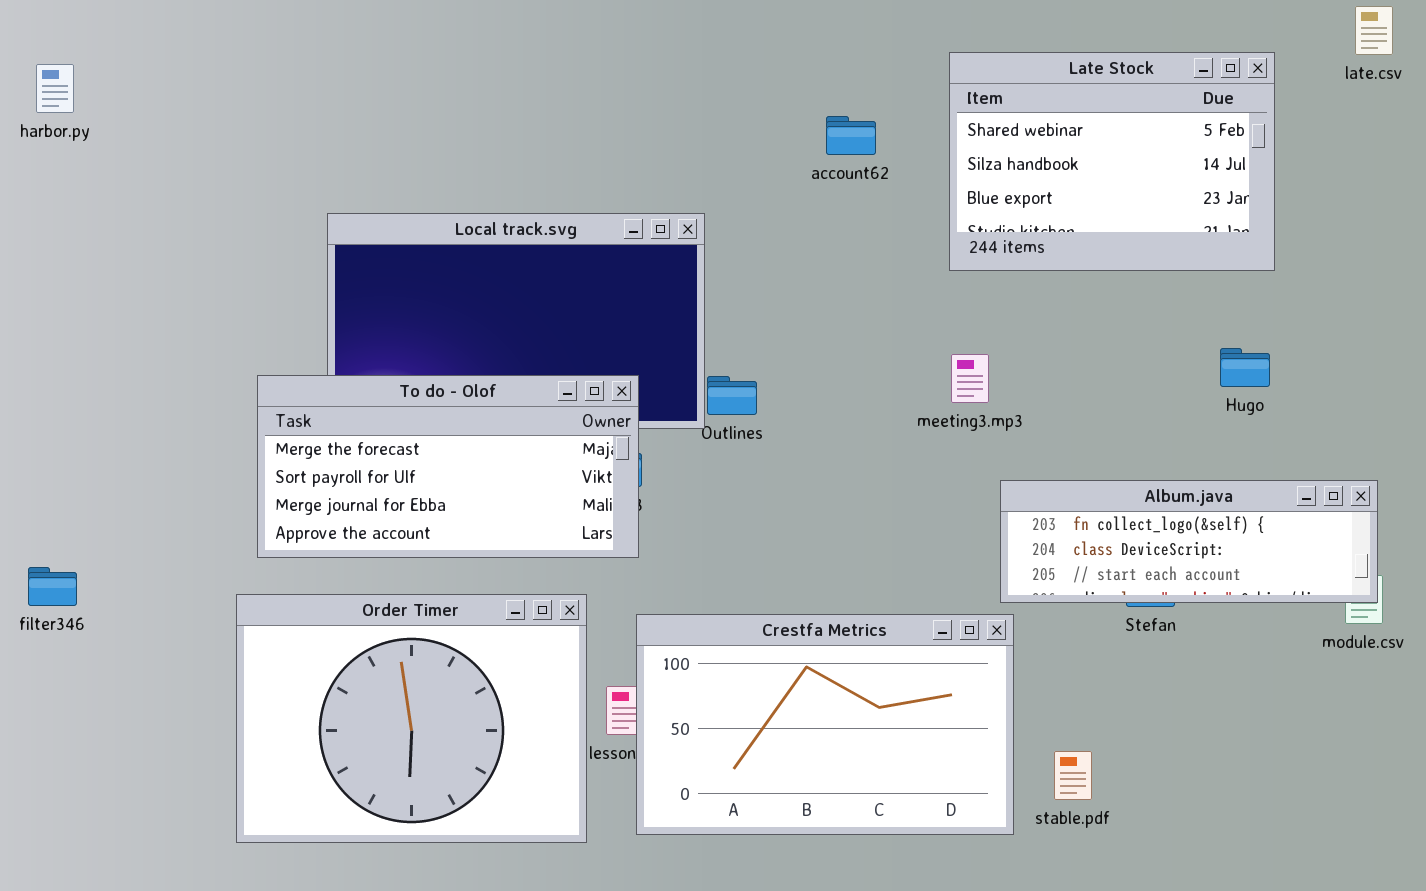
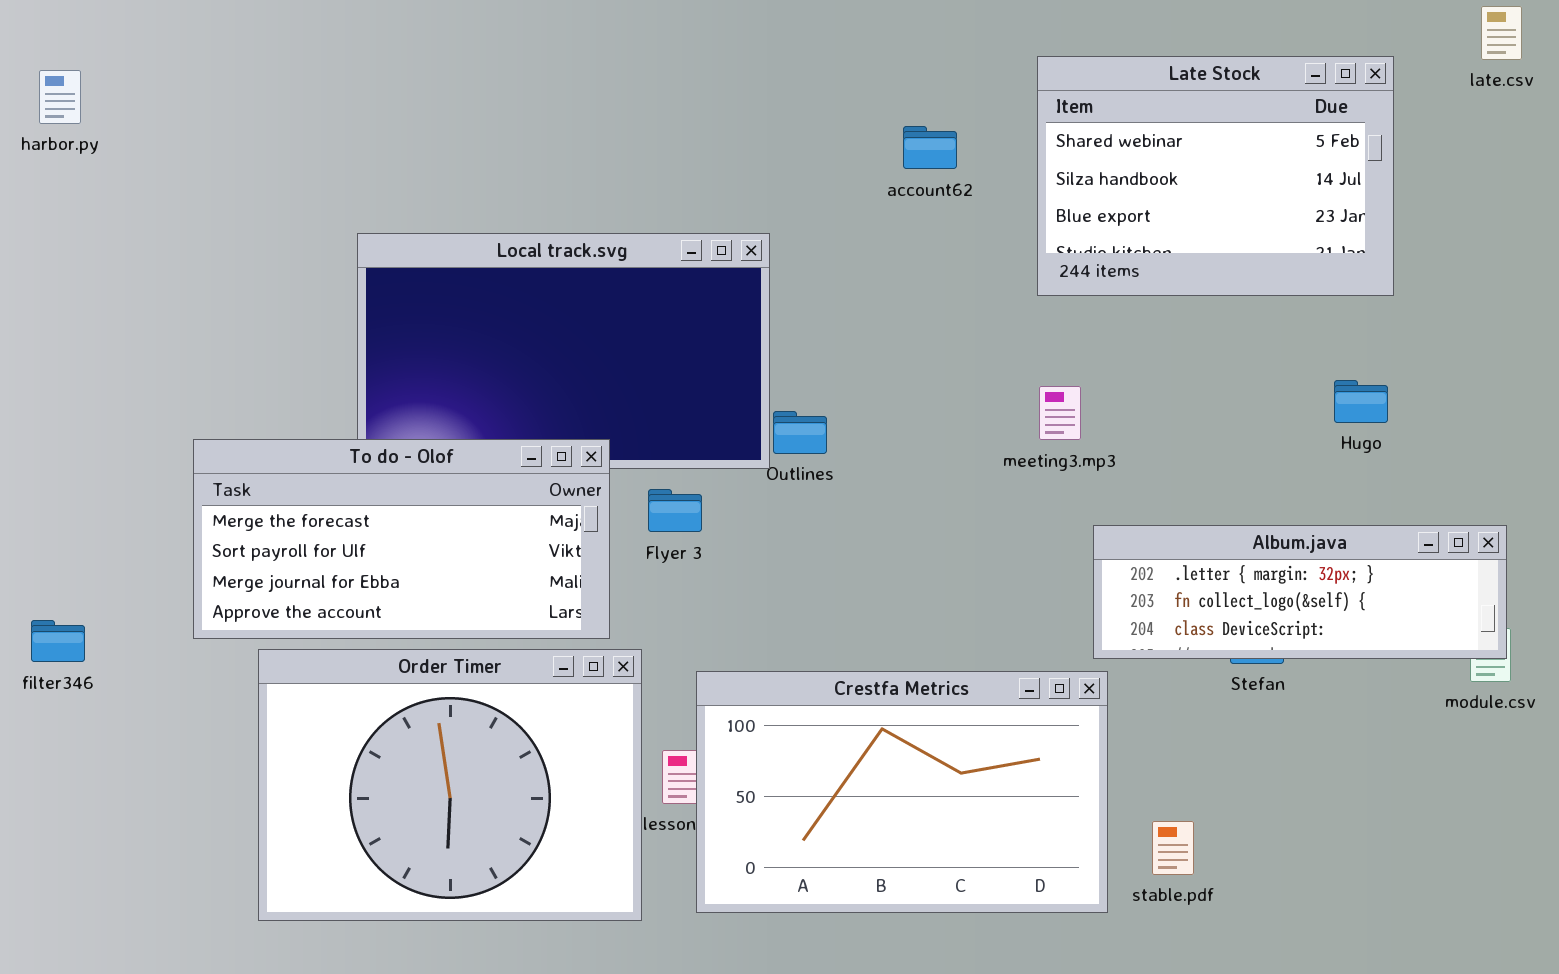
To do - Olof: [257,375,639,558] -> [193,439,610,639], moved
Album.java: [1000,480,1378,603] -> [1093,525,1507,659], scrolled up 1 row

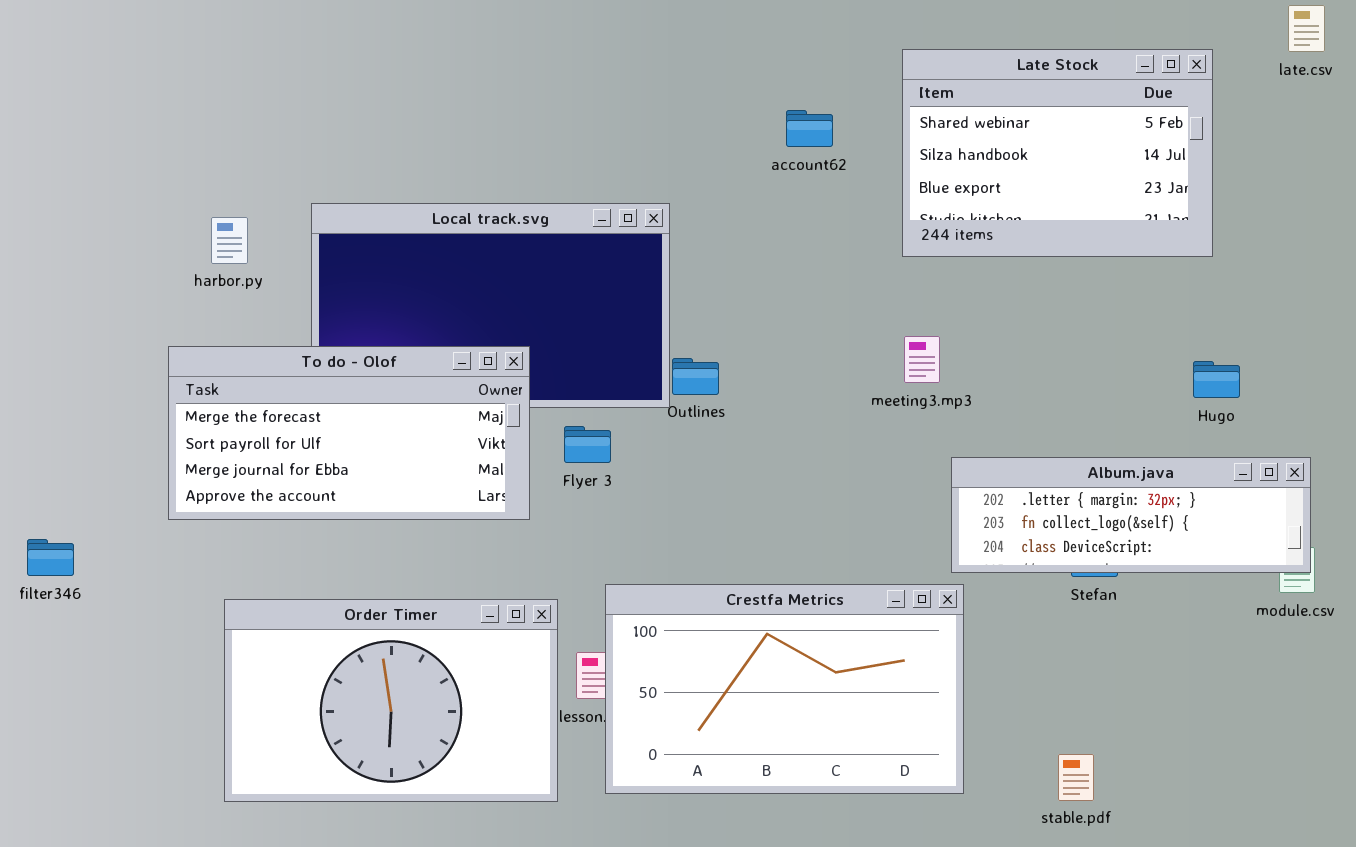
harbor.py: [39,70,81,124] -> [211,217,248,264], moved
Hugo: [1334,380,1388,423] -> [1193,361,1240,398], moved
To do - Olof: [193,439,610,639] -> [168,346,530,520], moved
Order Timer: [258,649,642,921] -> [224,599,558,802], resized
stable.pdf: [1152,821,1194,875] -> [1058,754,1094,801], moved

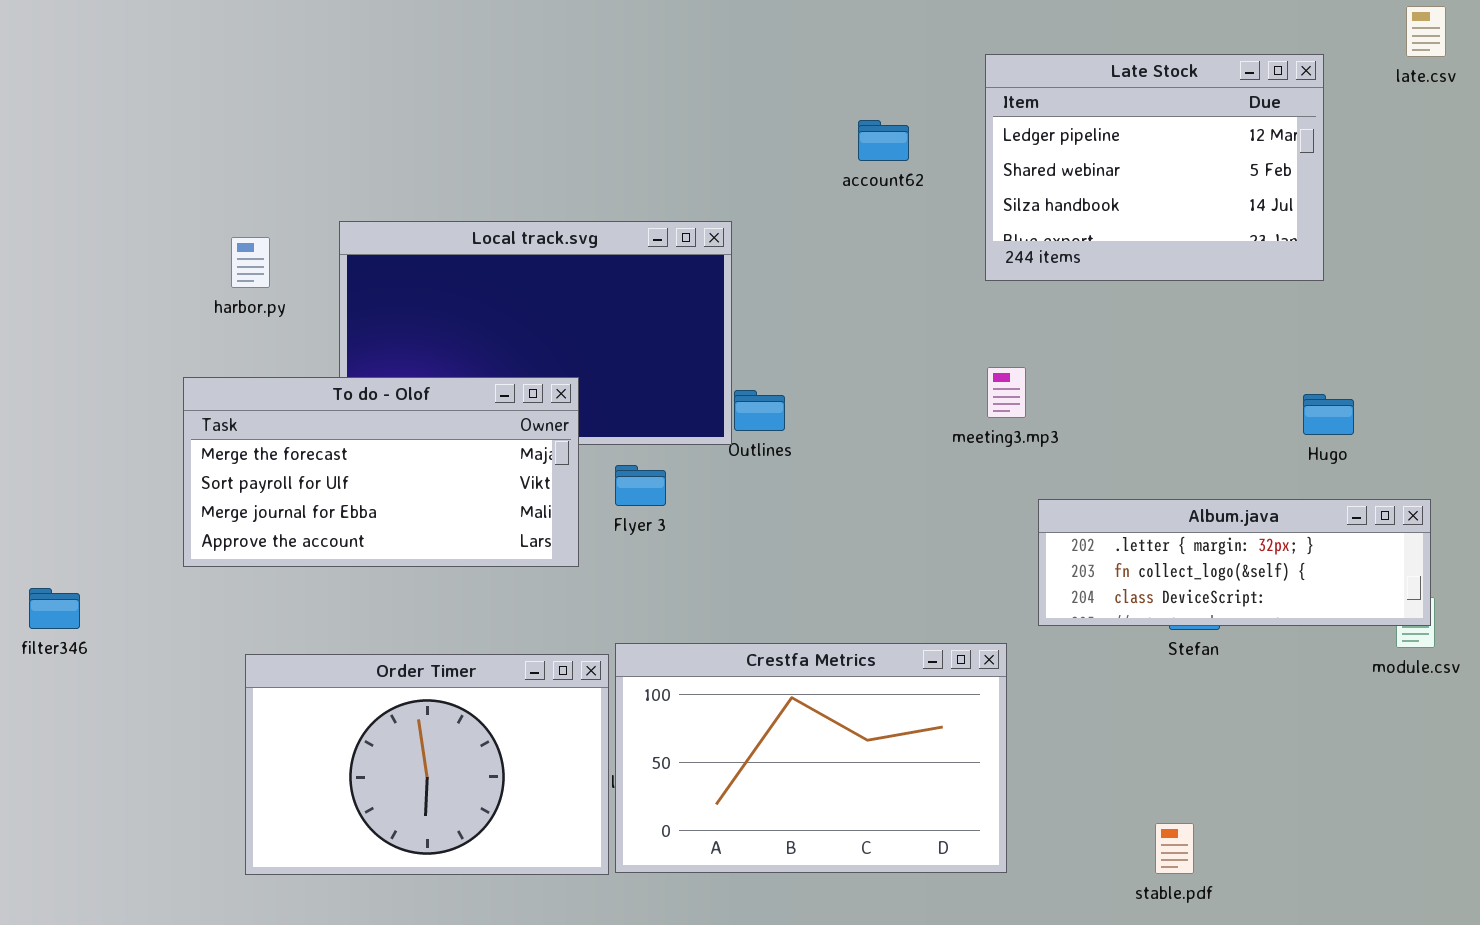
Late Stock: [902,49,1213,257] -> [985,54,1324,281], scrolled up 1 row
Crestfa Metrics: [605,584,964,794] -> [615,643,1007,873], moved

